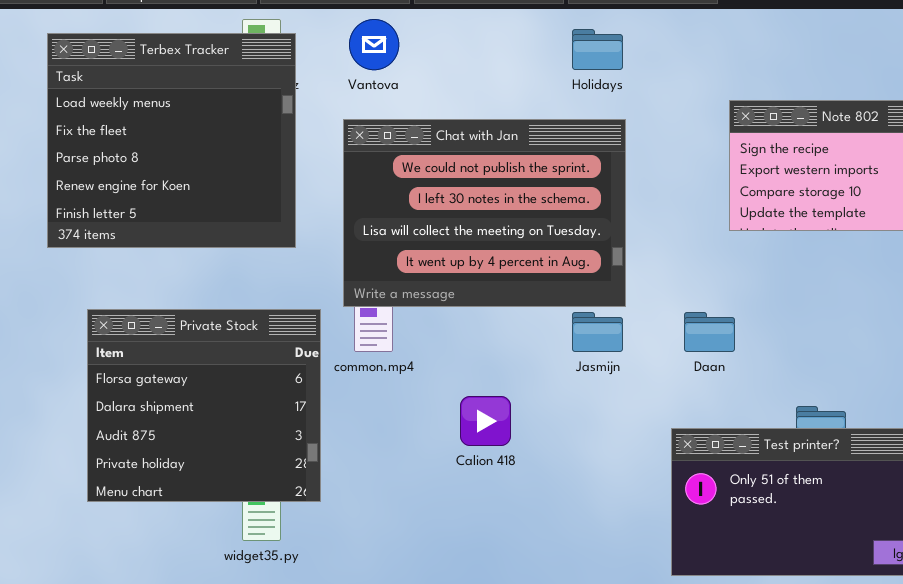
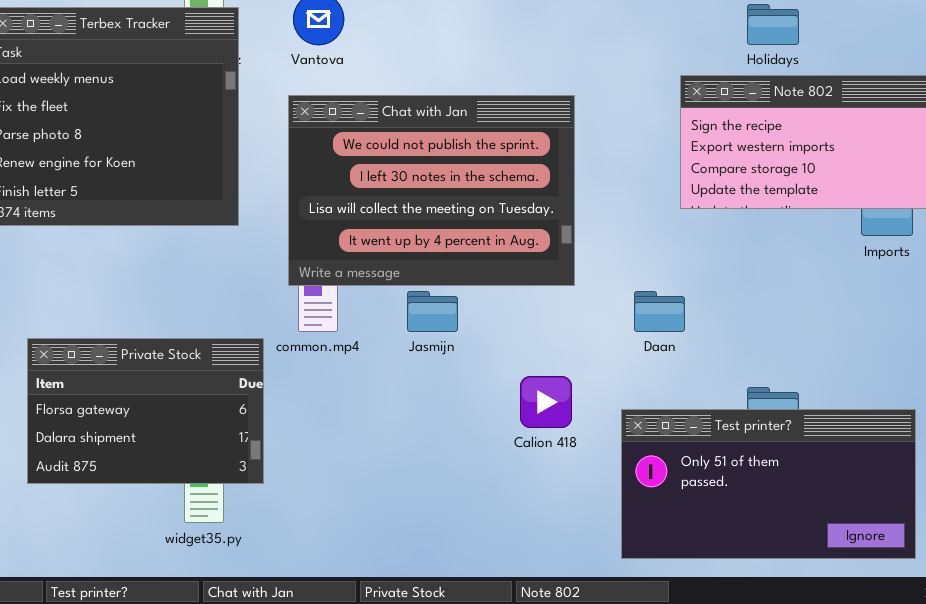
Holidays: [572,29,623,70] -> [747,4,799,45], moved
Private Stock: [87,309,321,502] -> [27,338,264,484], resized
Jasmijn: [572,312,623,352] -> [407,291,458,332], moved
Calion 418: [460,396,511,446] -> [520,376,572,428], moved

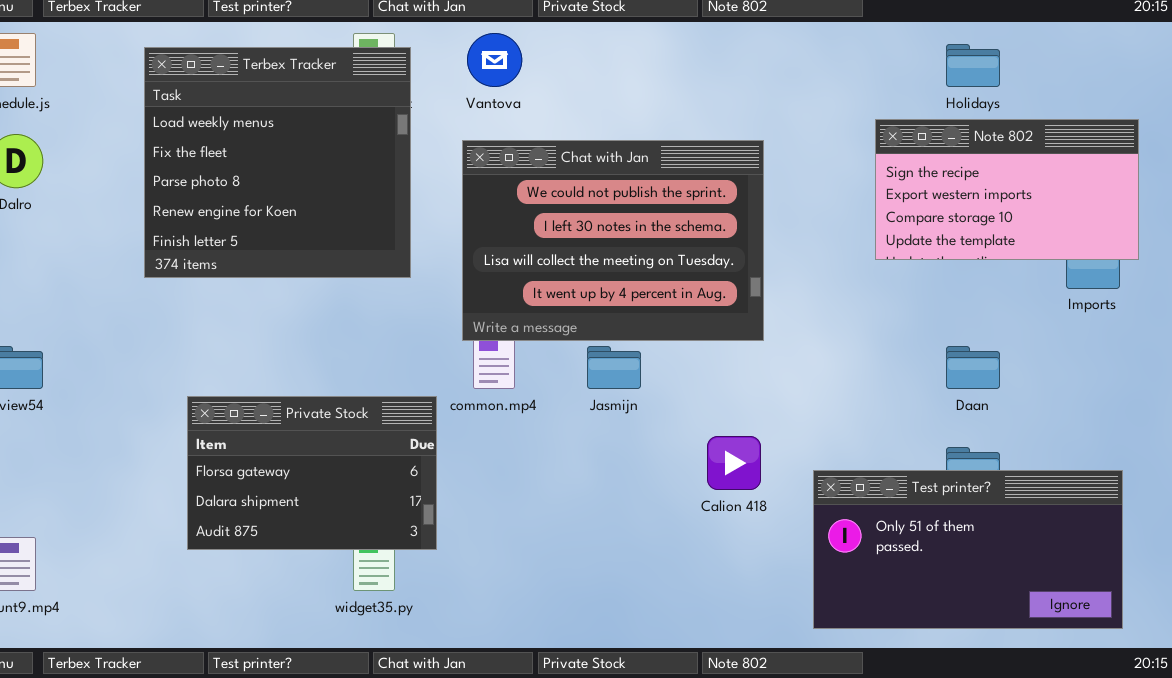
Daan: [634,291,685,332] -> [946,346,1000,389], moved

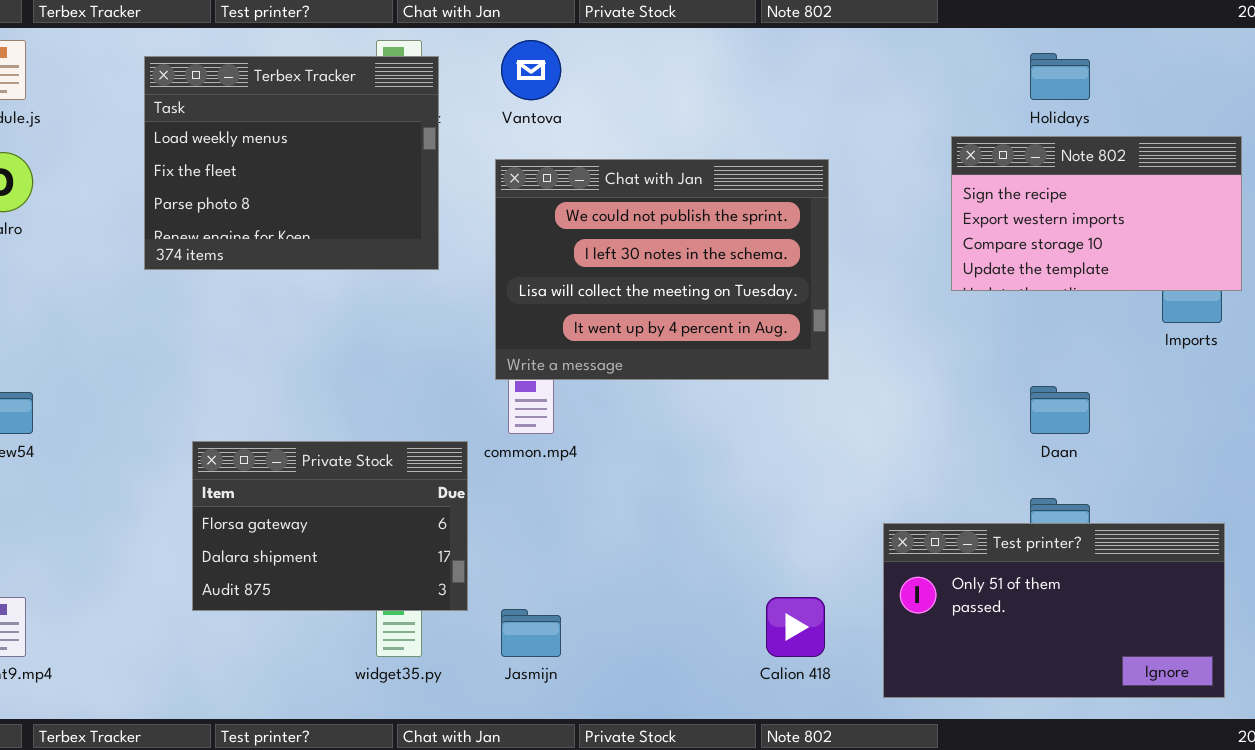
Terbex Tracker: [144,47,411,278] -> [144,56,439,270], resized
Jasmijn: [587,346,641,389] -> [501,609,561,657], moved
Calion 418: [707,436,761,490] -> [766,597,825,657], moved

